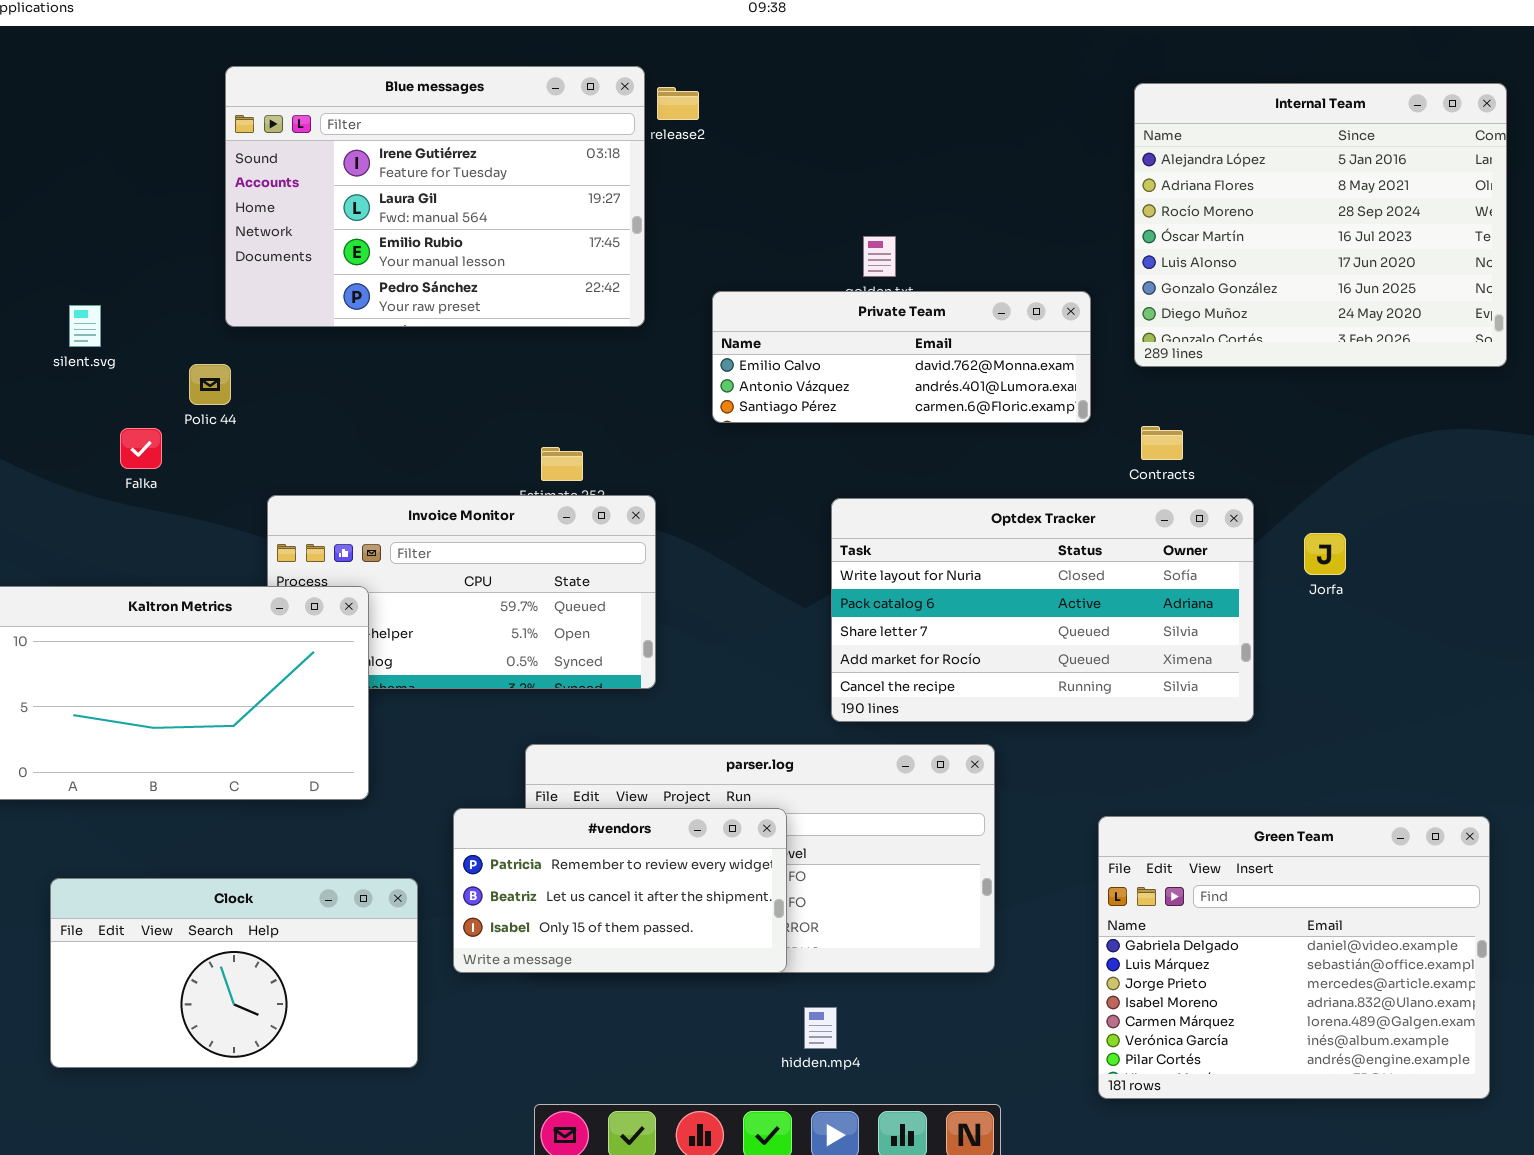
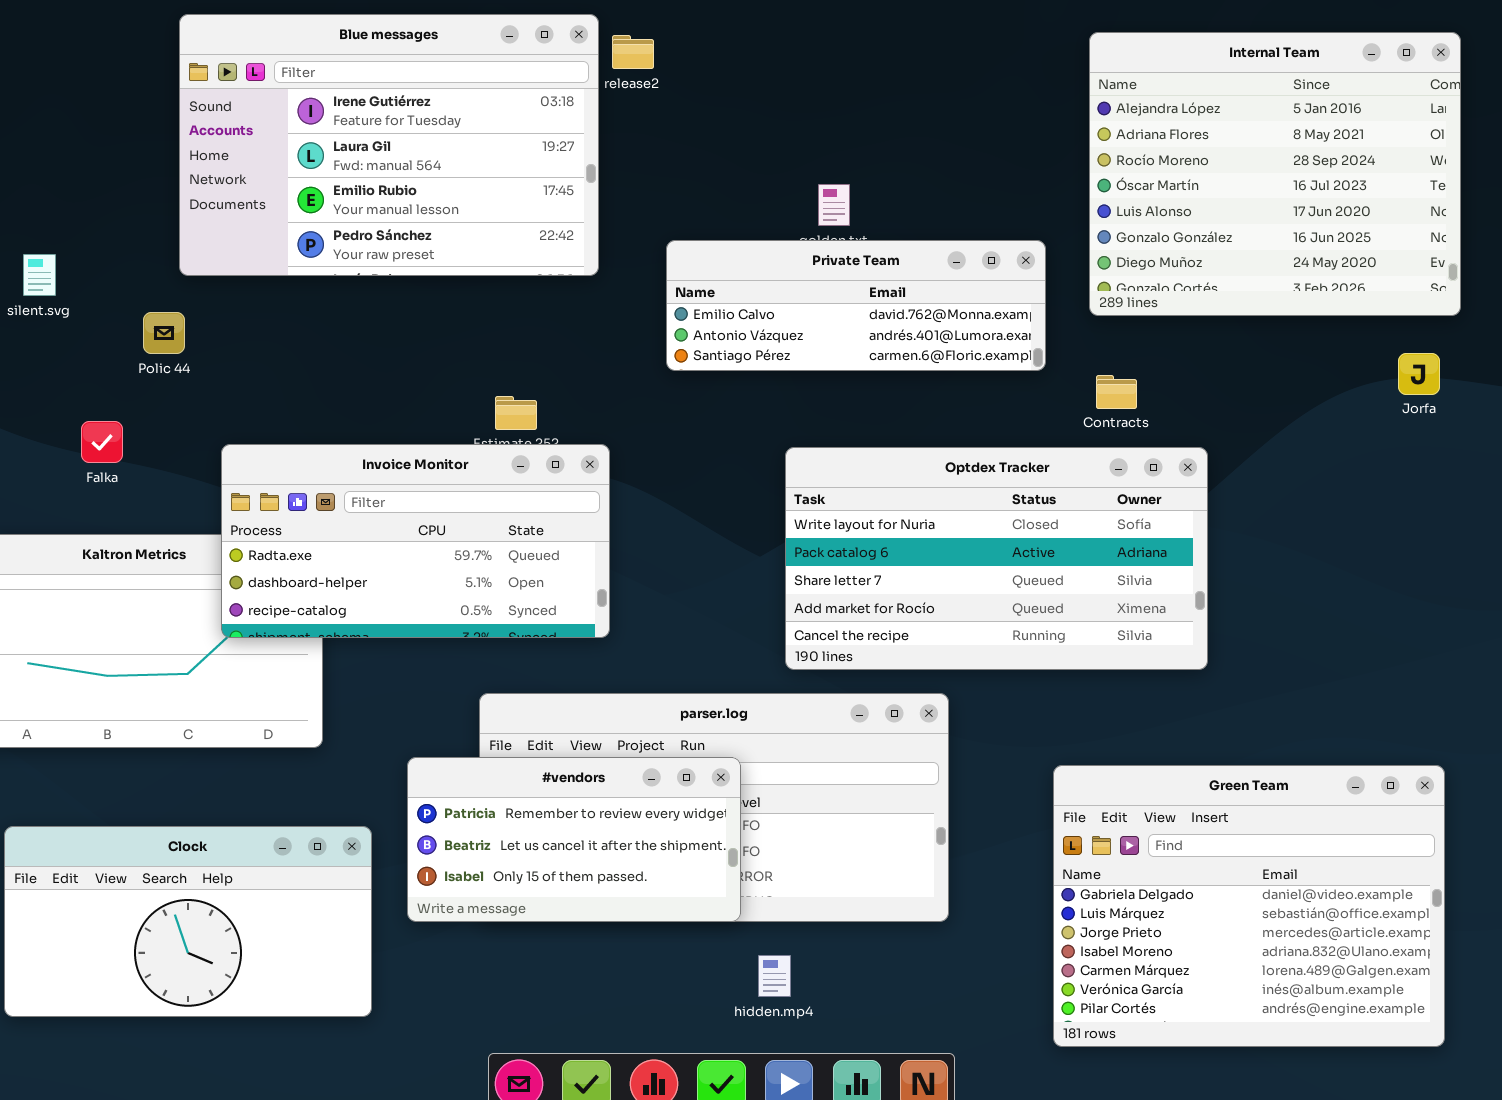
Falka: [120,428,162,469] -> [81,421,123,463], moved
Invoice Monitor: [267,495,656,689] -> [221,444,610,638], raised
Jorfa: [1304,533,1346,575] -> [1398,353,1440,395], moved

